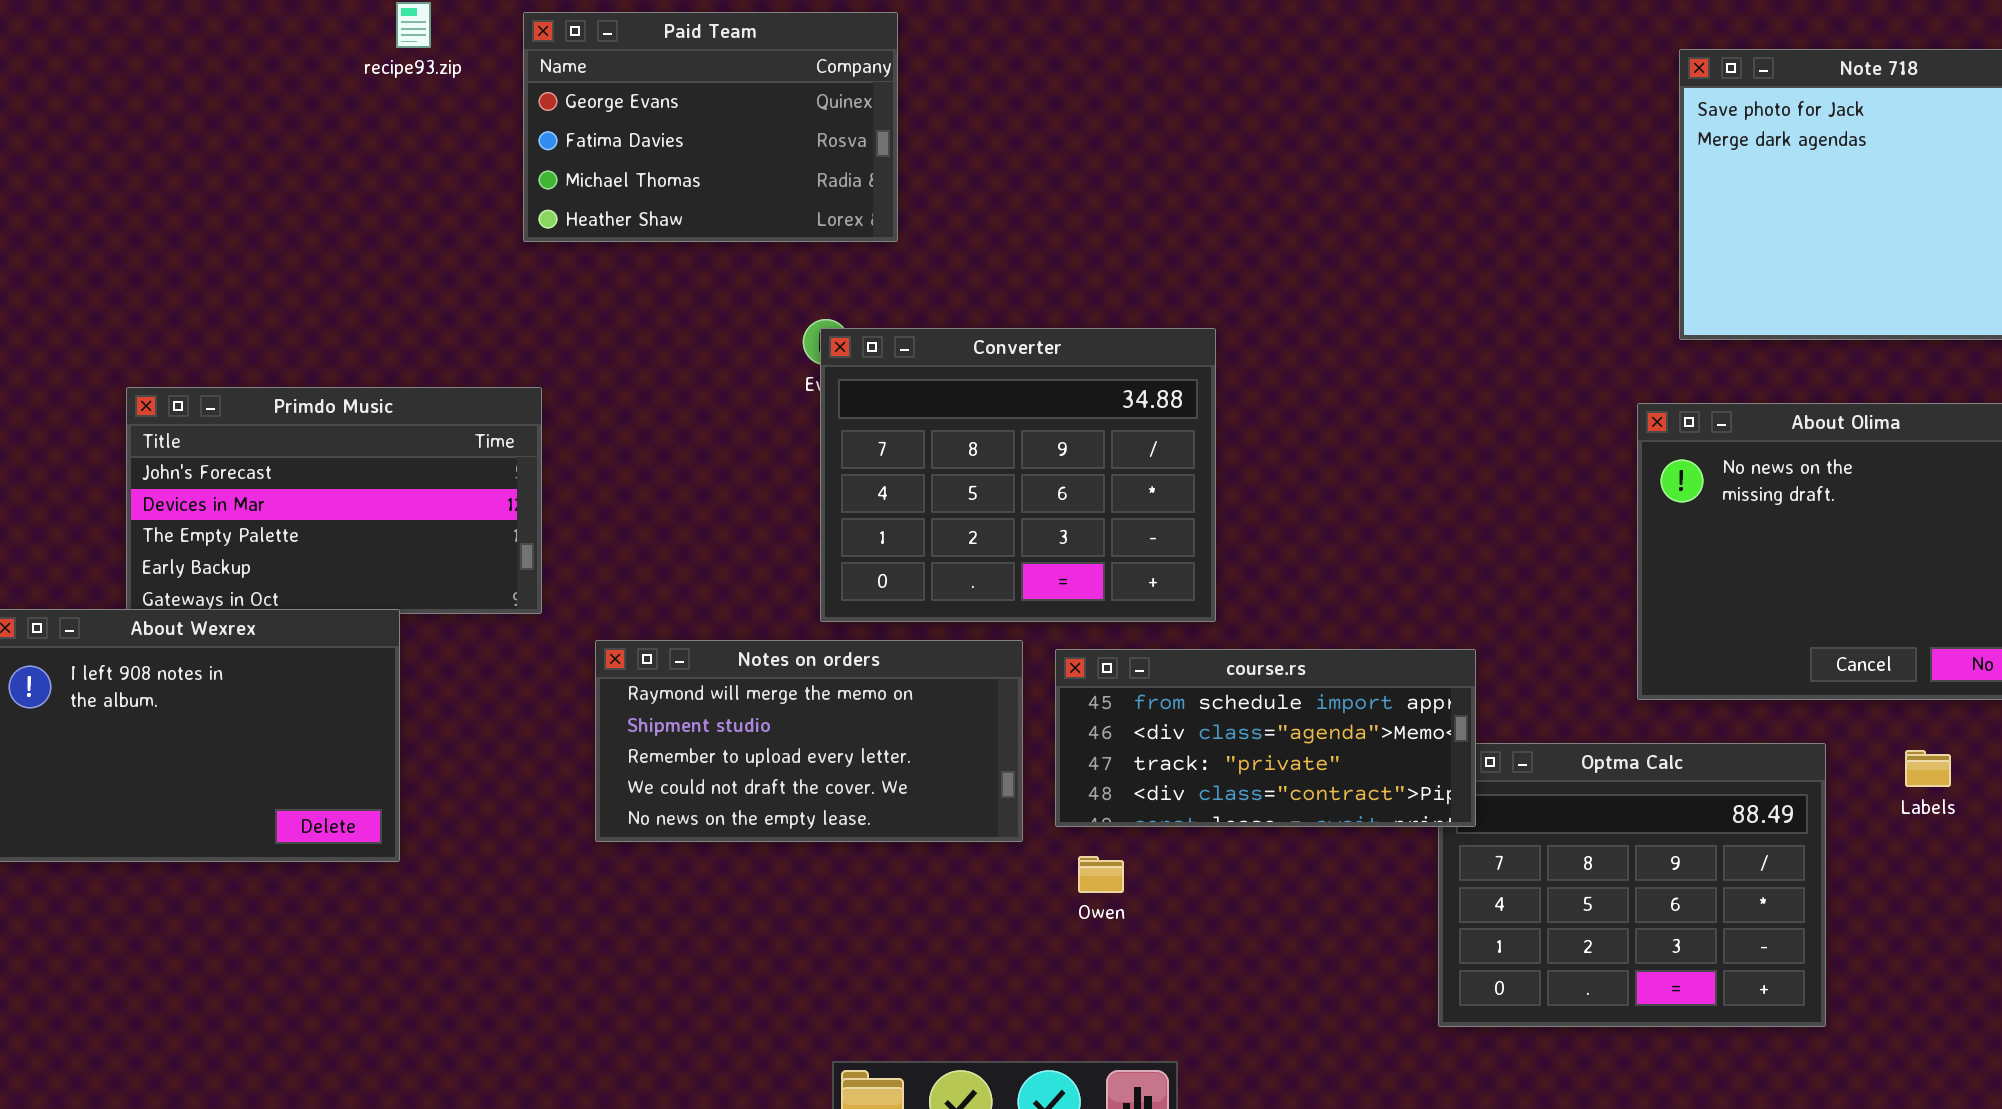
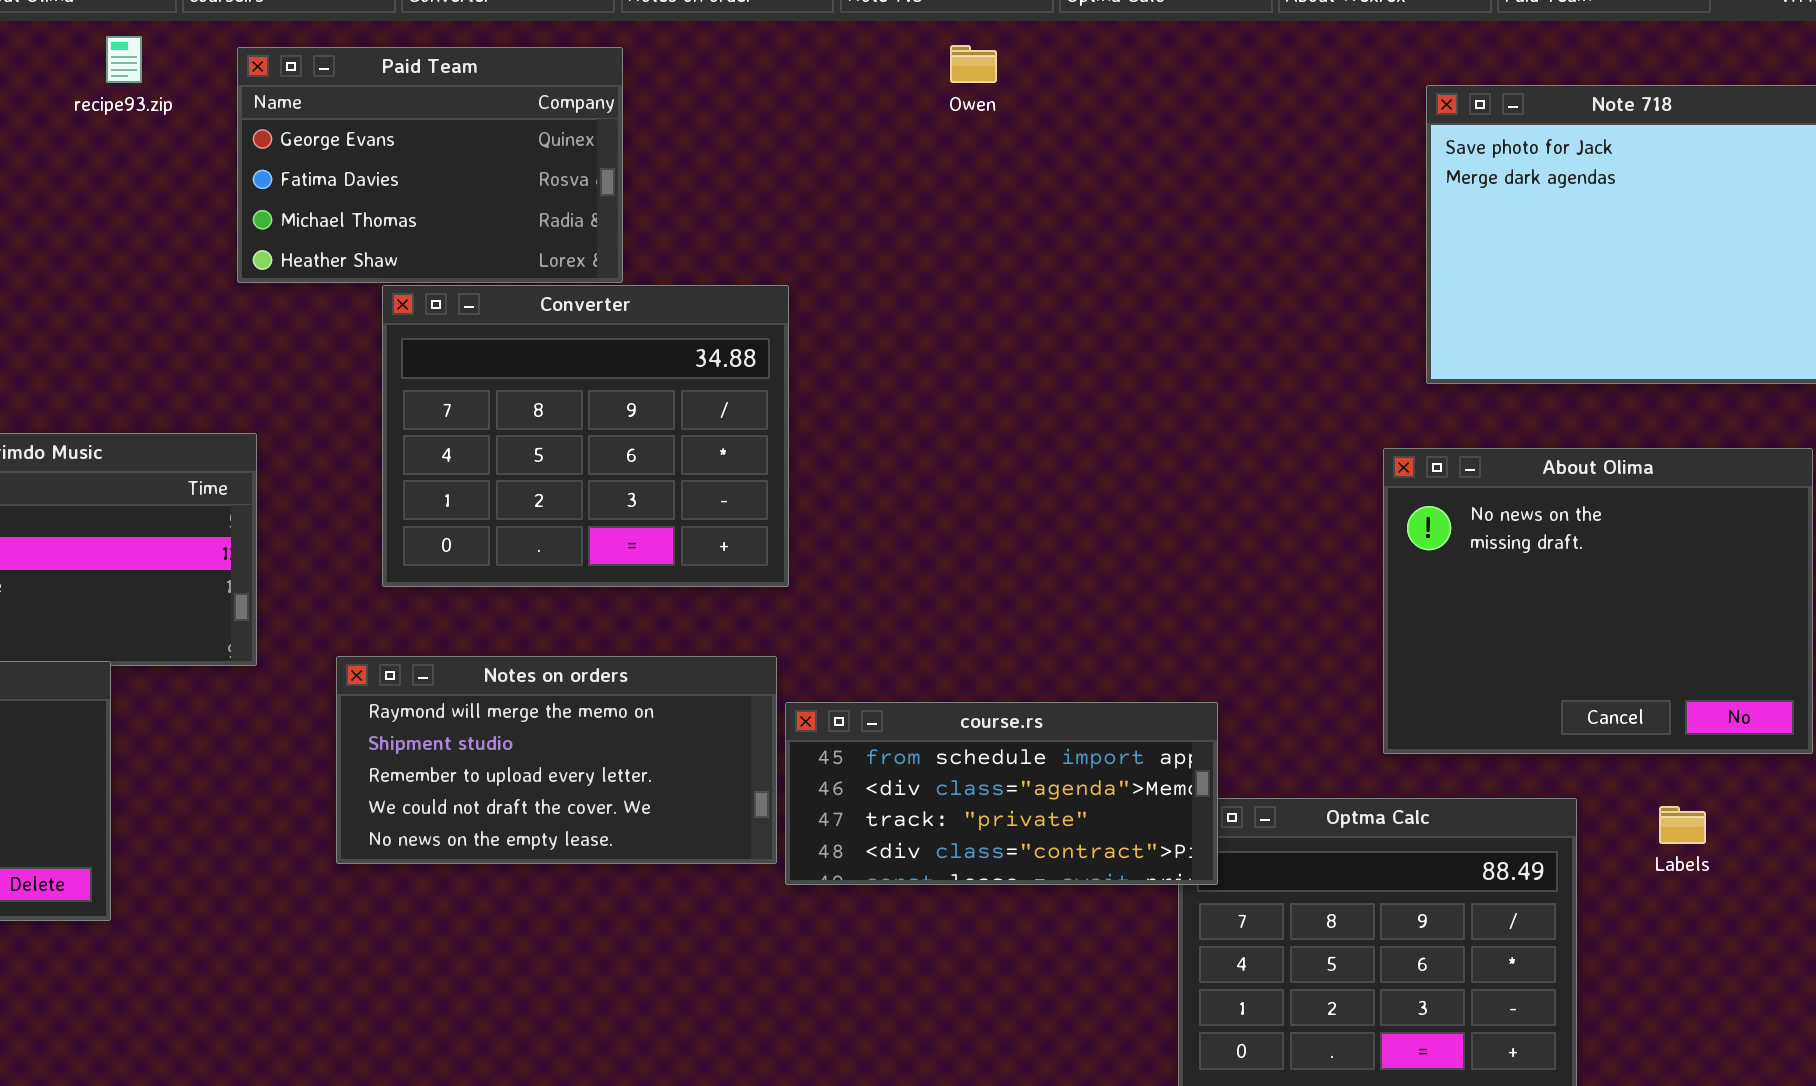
Converter: [820,328,1216,622] -> [382,285,789,587], moved
Notes on orders: [595,640,1023,842] -> [336,656,777,864], moved
Owen: [1078,856,1124,893] -> [950,45,997,83], moved

